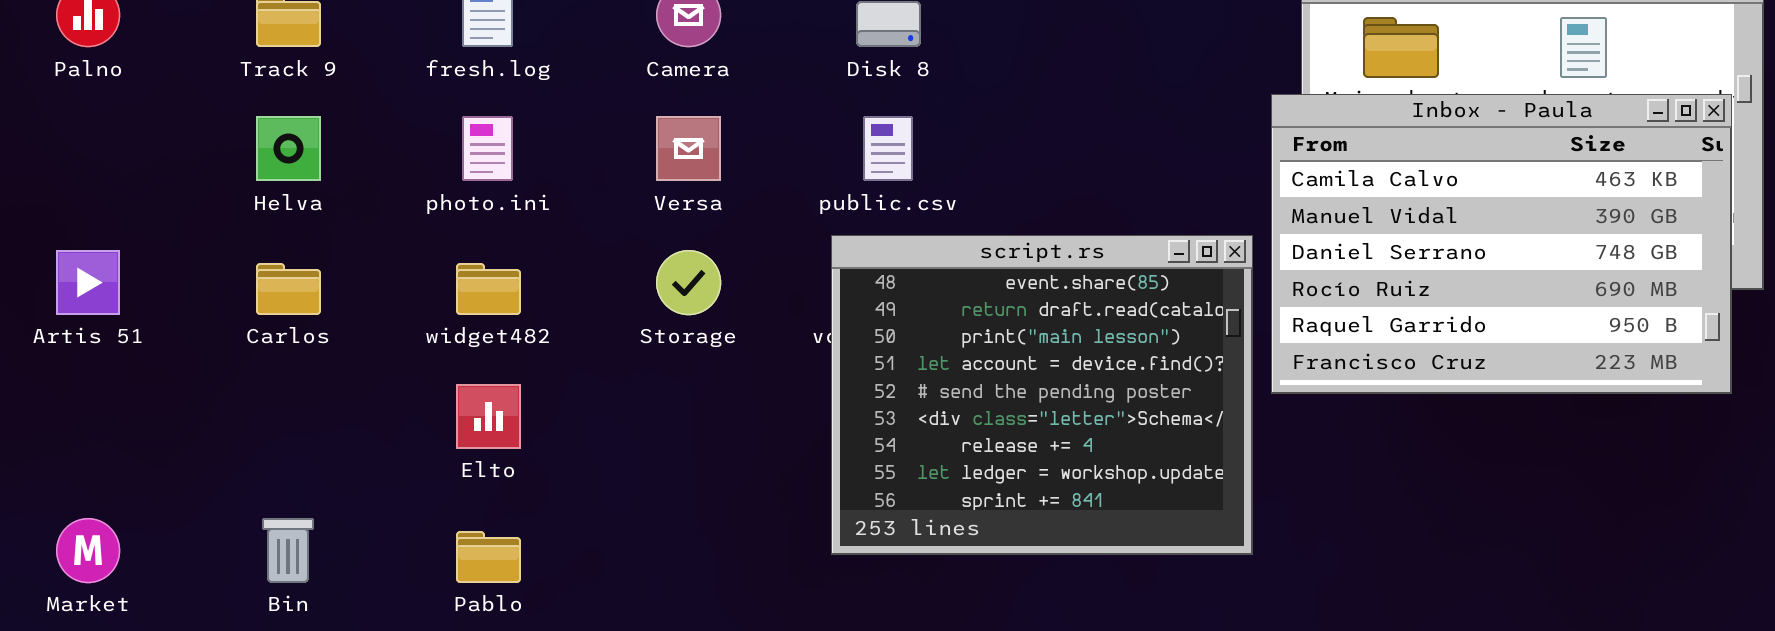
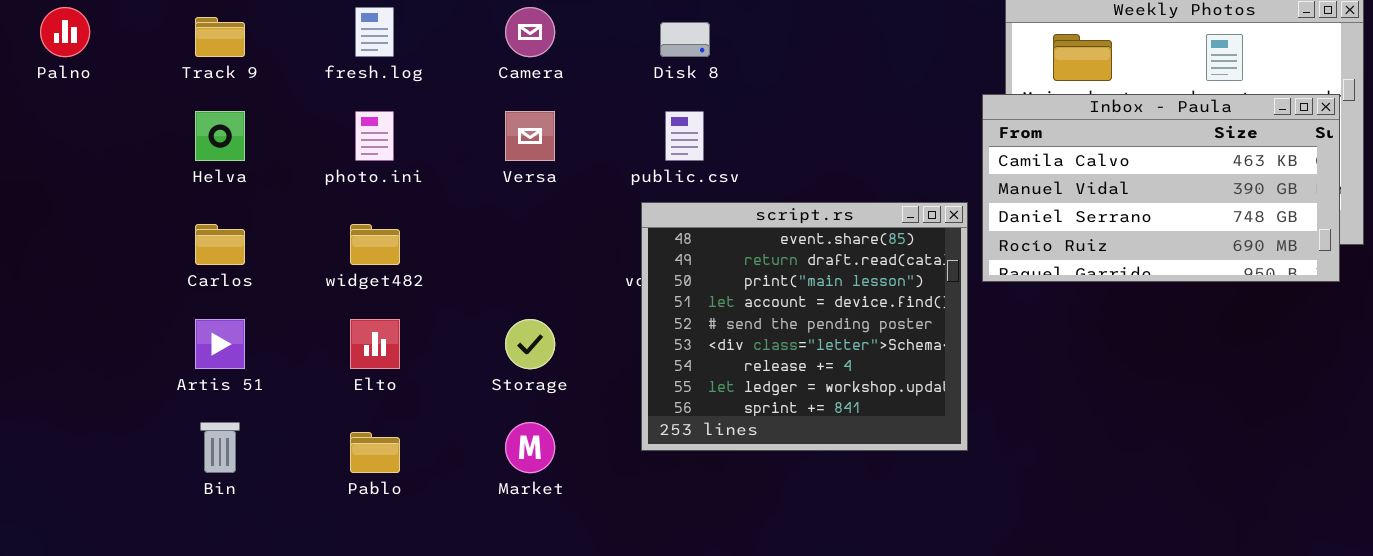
Inbox - Paula: [1271,94,1732,394] -> [982,94,1340,282], resized
Artis 51: [56,250,120,315] -> [195,319,245,369], moved
Storage: [656,250,721,315] -> [505,319,555,369], moved
Market: [56,518,120,583] -> [505,422,555,473], moved

